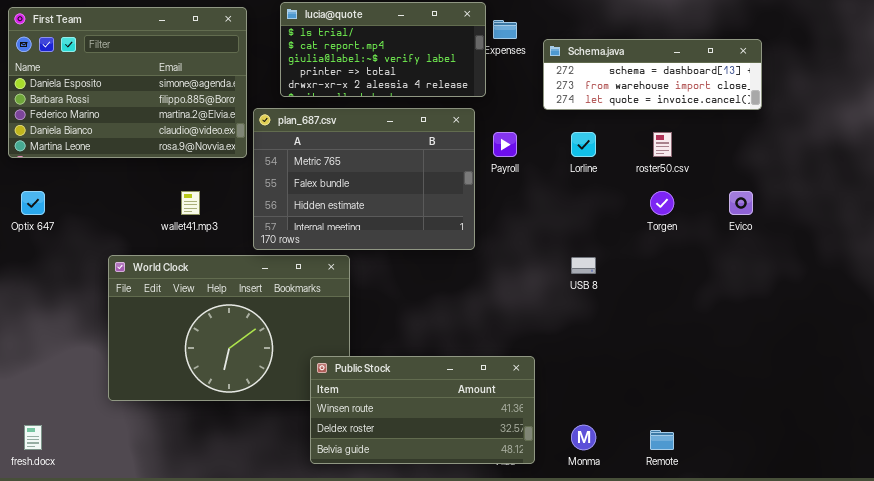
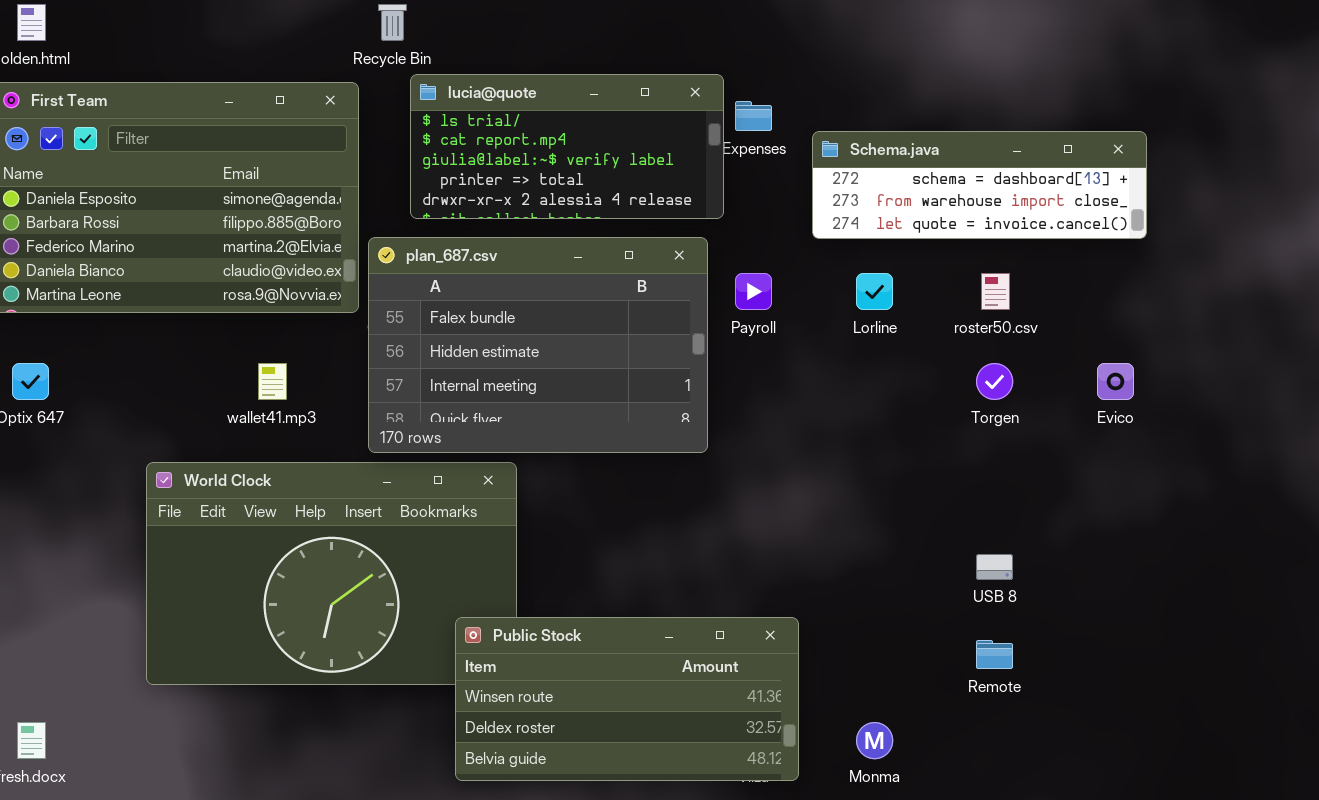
plan_687.csv: [253,108,475,250] -> [368,237,708,453], scrolled down 1 row
USB 8: [571,257,596,274] -> [976,554,1013,580], moved
Remote: [650,430,674,450] -> [976,640,1013,669], moved

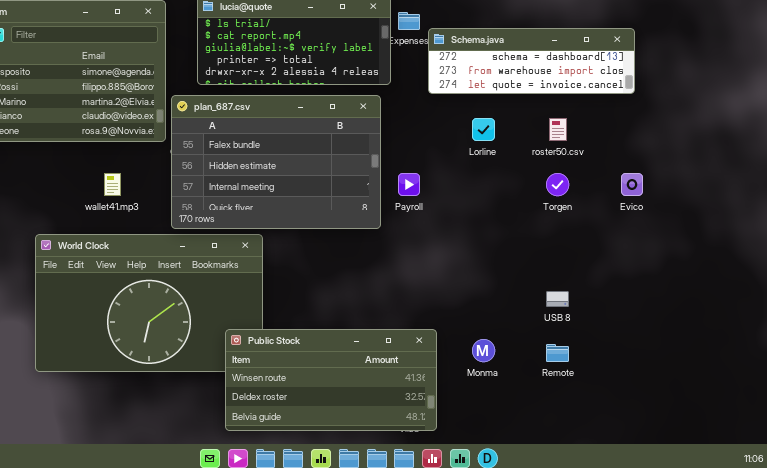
Schema.java: [812,131,1147,239] -> [428,28,635,94], moved
Payroll: [735,273,772,310] -> [398,173,420,196], moved
Monma: [856,722,893,759] -> [472,339,495,362], moved

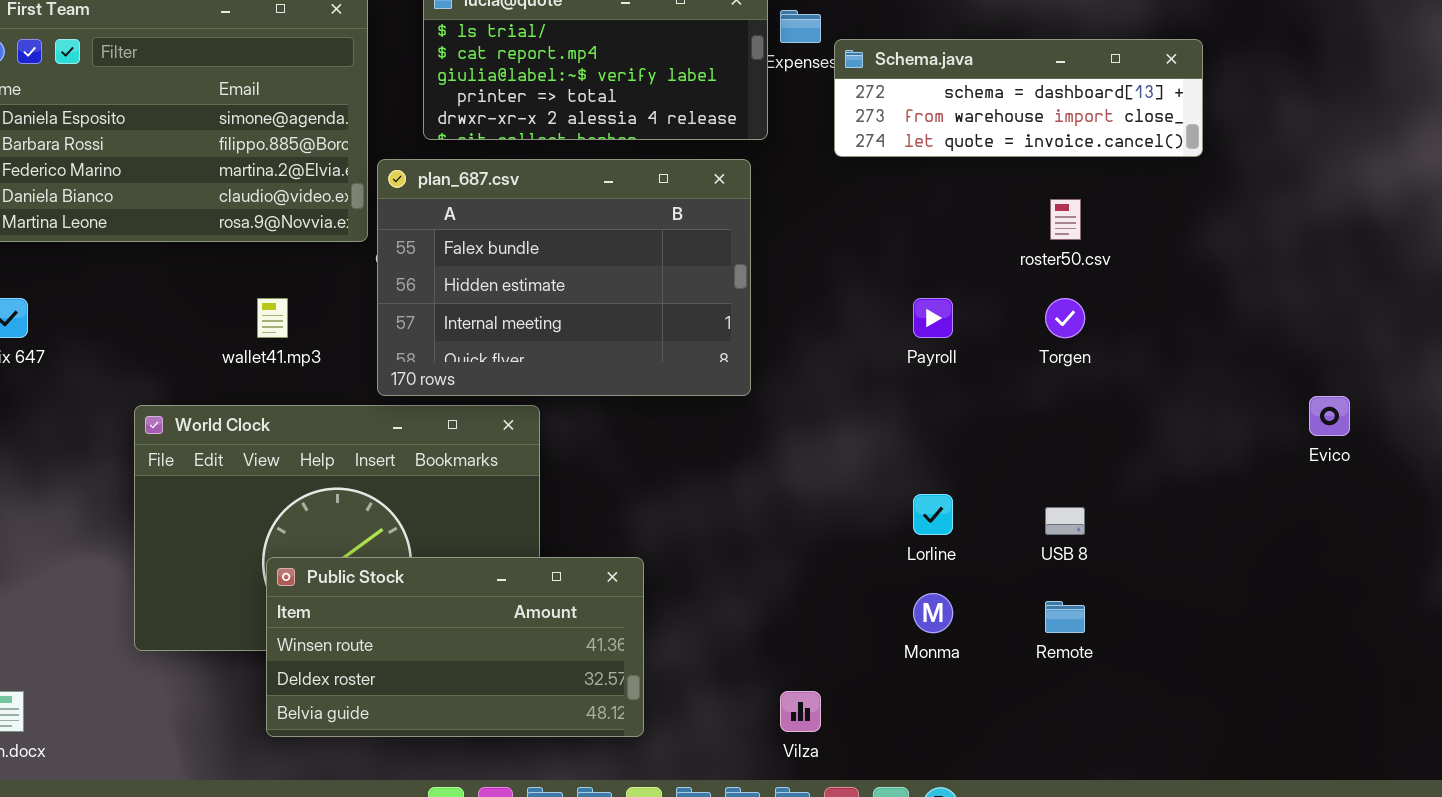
Lorline: [472,118,495,141] -> [913,494,953,535], moved
Payroll: [398,173,420,196] -> [913,298,953,338], moved
Evico: [621,173,643,196] -> [1309,396,1350,436], moved
Public Stock: [225,329,437,431] -> [266,557,644,737], moved

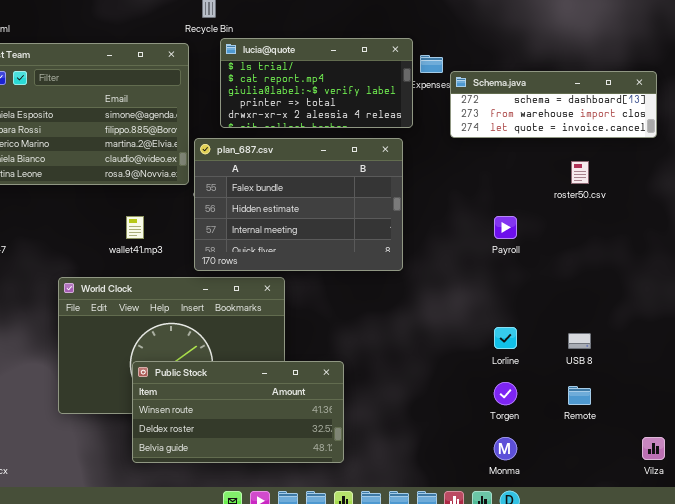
Torgen: [1045,298,1085,338] -> [494,382,517,405], moved
Monma: [913,593,953,633] -> [494,437,517,460], moved
Vilza: [780,691,821,732] -> [642,437,665,460], moved

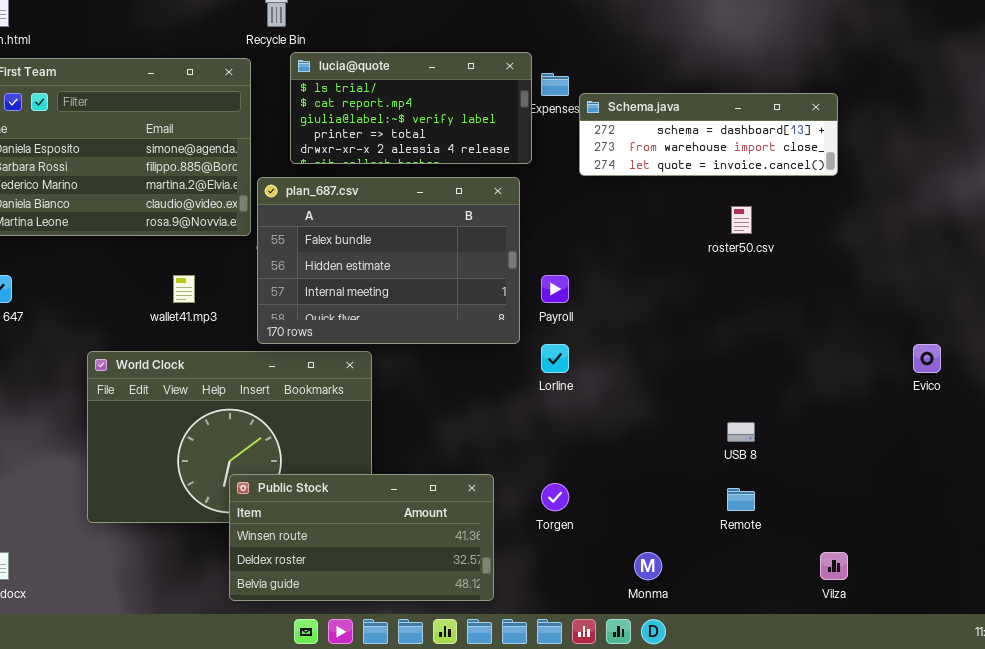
Payroll: [494,216,517,239] -> [541,275,569,303], moved
Lorline: [494,327,517,349] -> [541,344,569,373], moved
Public Stock: [132,361,344,463] -> [229,474,494,601], moved
Torgen: [494,382,517,405] -> [541,483,569,511], moved

